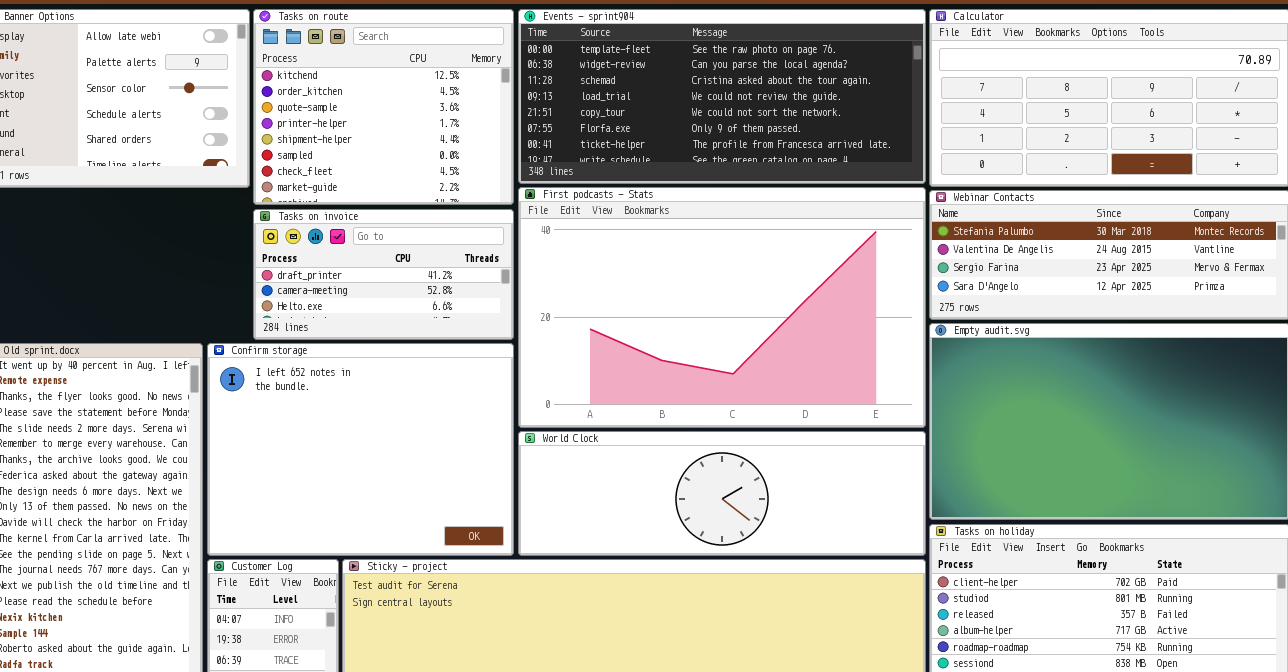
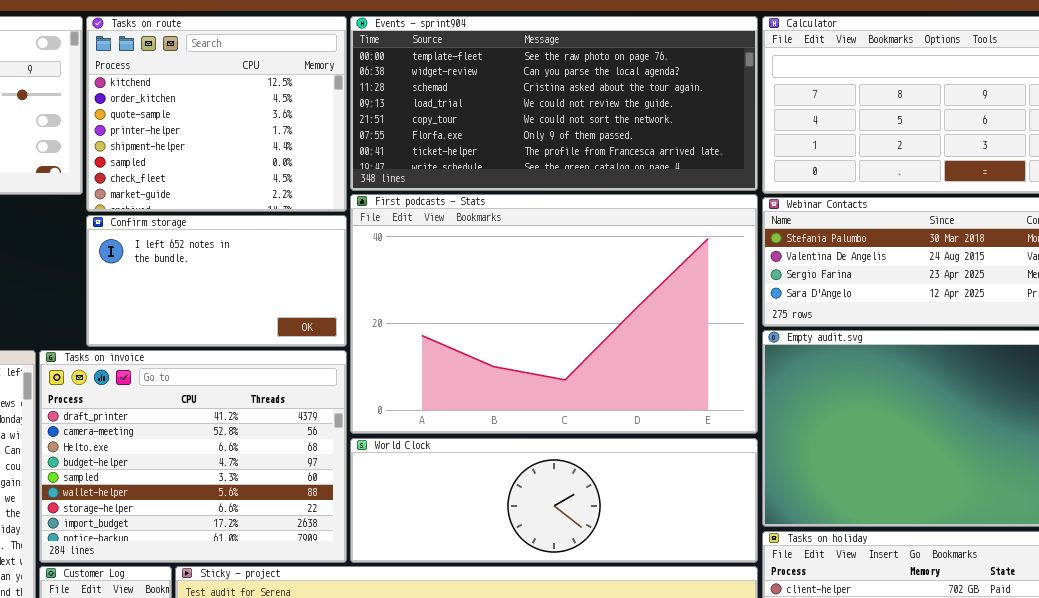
Tasks on invoice: [253,209,514,340] -> [39,350,347,563], moved, resized
Confirm storage: [207,343,514,556] -> [86,215,347,347], moved, resized

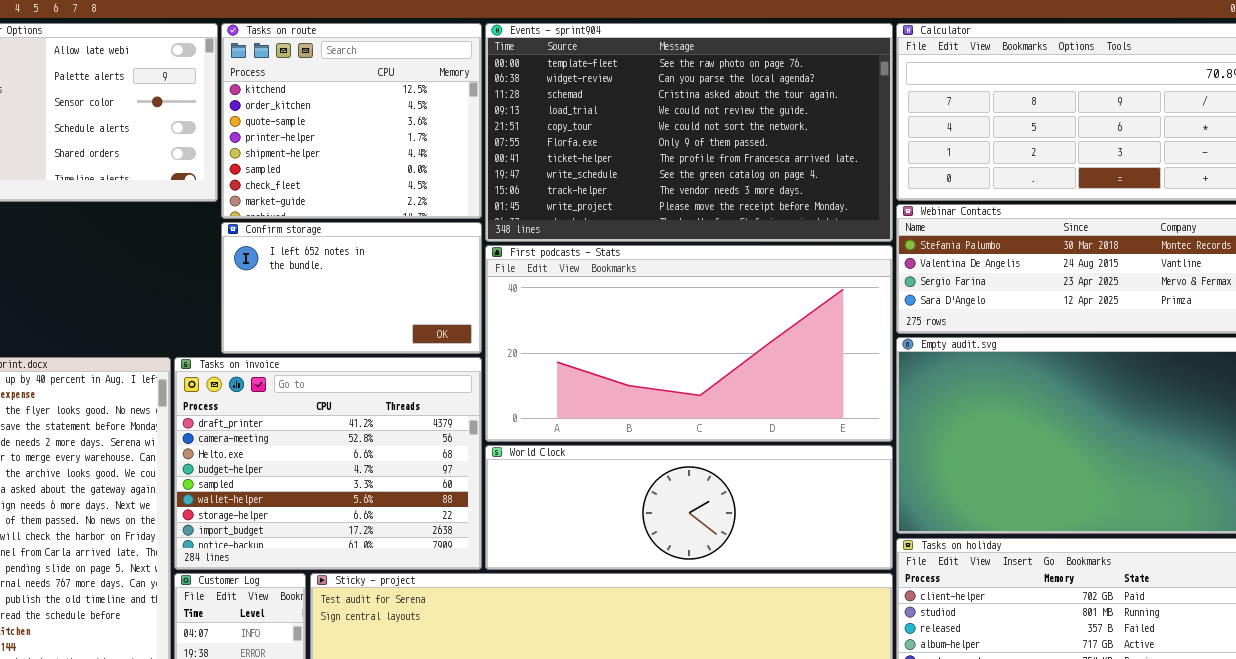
Events - sprint904: [350,16,758,191] -> [485,23,893,242], resized
First podcasts - Stats: [350,194,758,434] -> [485,245,893,442], resized

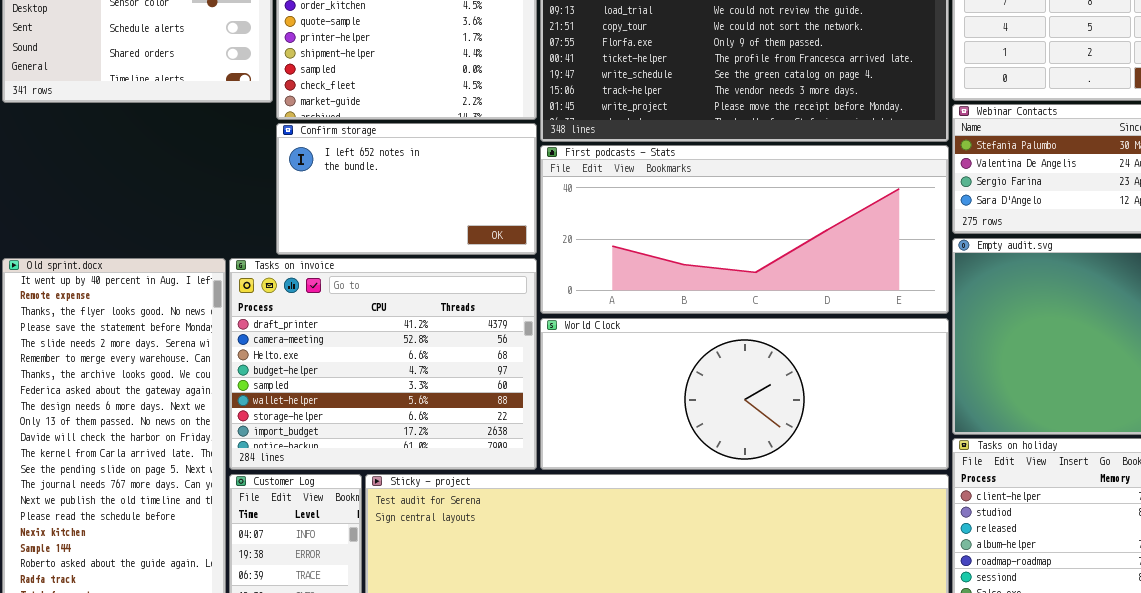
First podcasts - Stats: [485,245,893,442] -> [540,145,949,314], resized
World Clock: [485,445,893,570] -> [540,318,949,470], resized

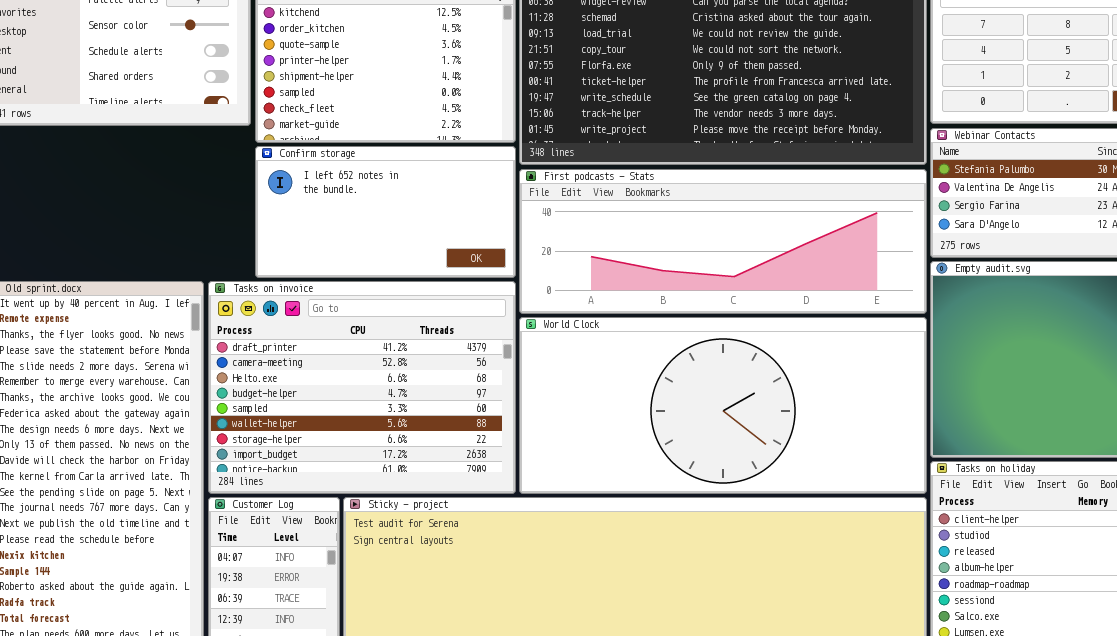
First podcasts - Stats: [540,145,949,314] -> [519,169,927,314], resized
World Clock: [540,318,949,470] -> [519,317,927,494], resized

